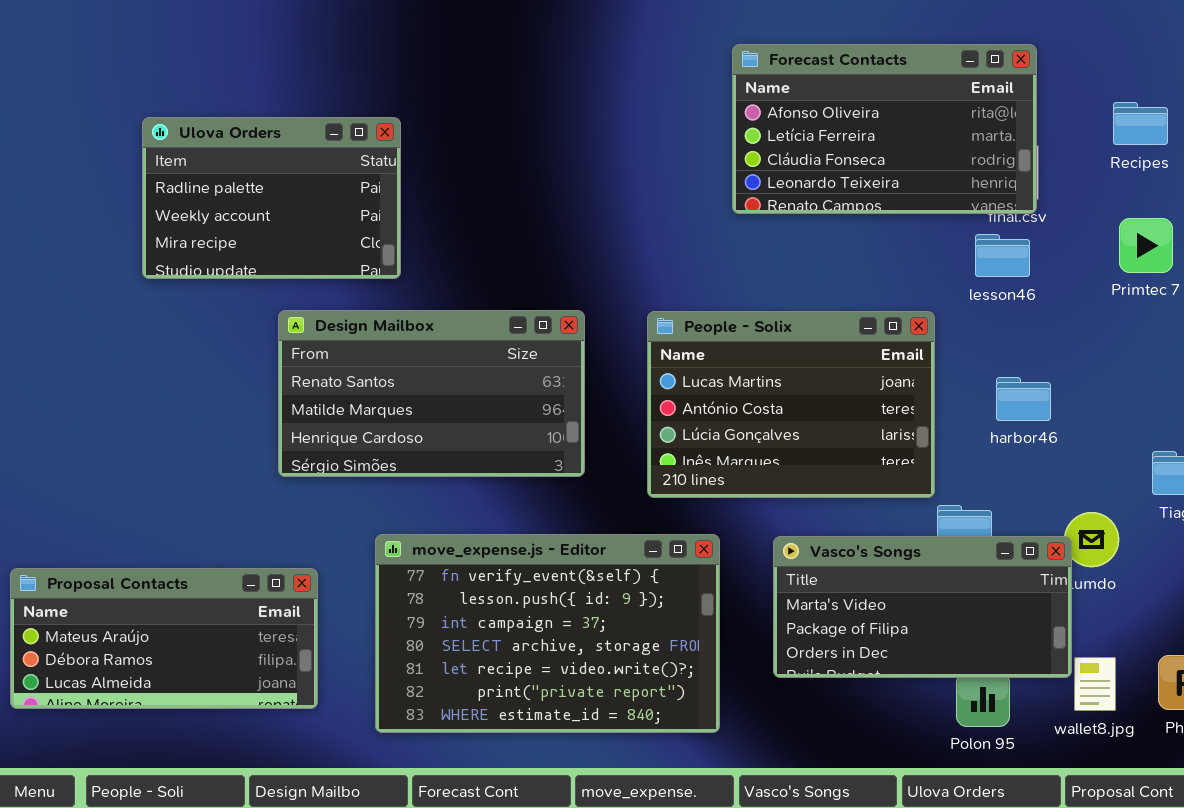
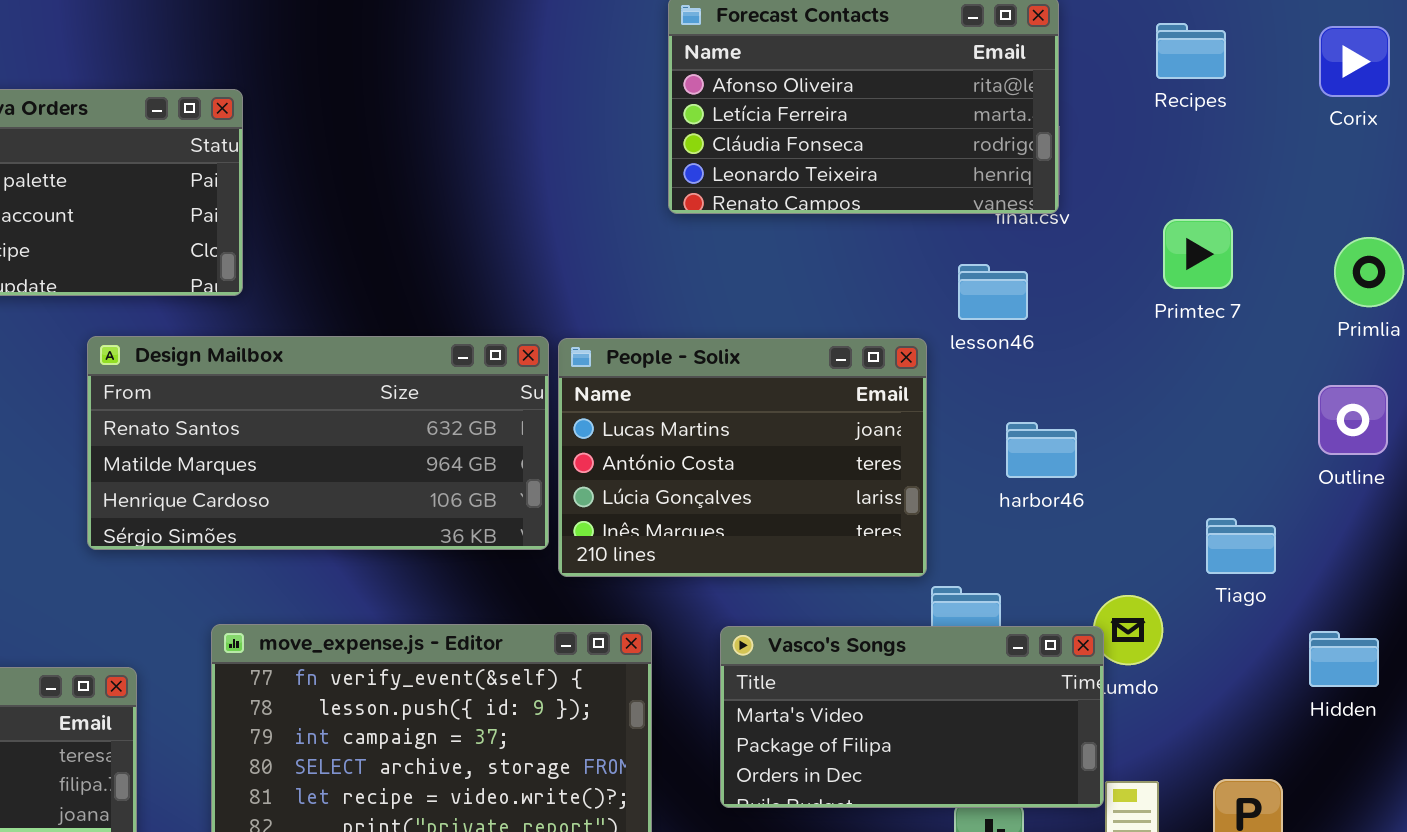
Recipes: [1113,102,1168,145] -> [1156,23,1226,79], moved
lesson46: [975,234,1030,277] -> [958,264,1028,320], moved
Design Mailbox: [278,310,585,477] -> [87,336,549,550], resized

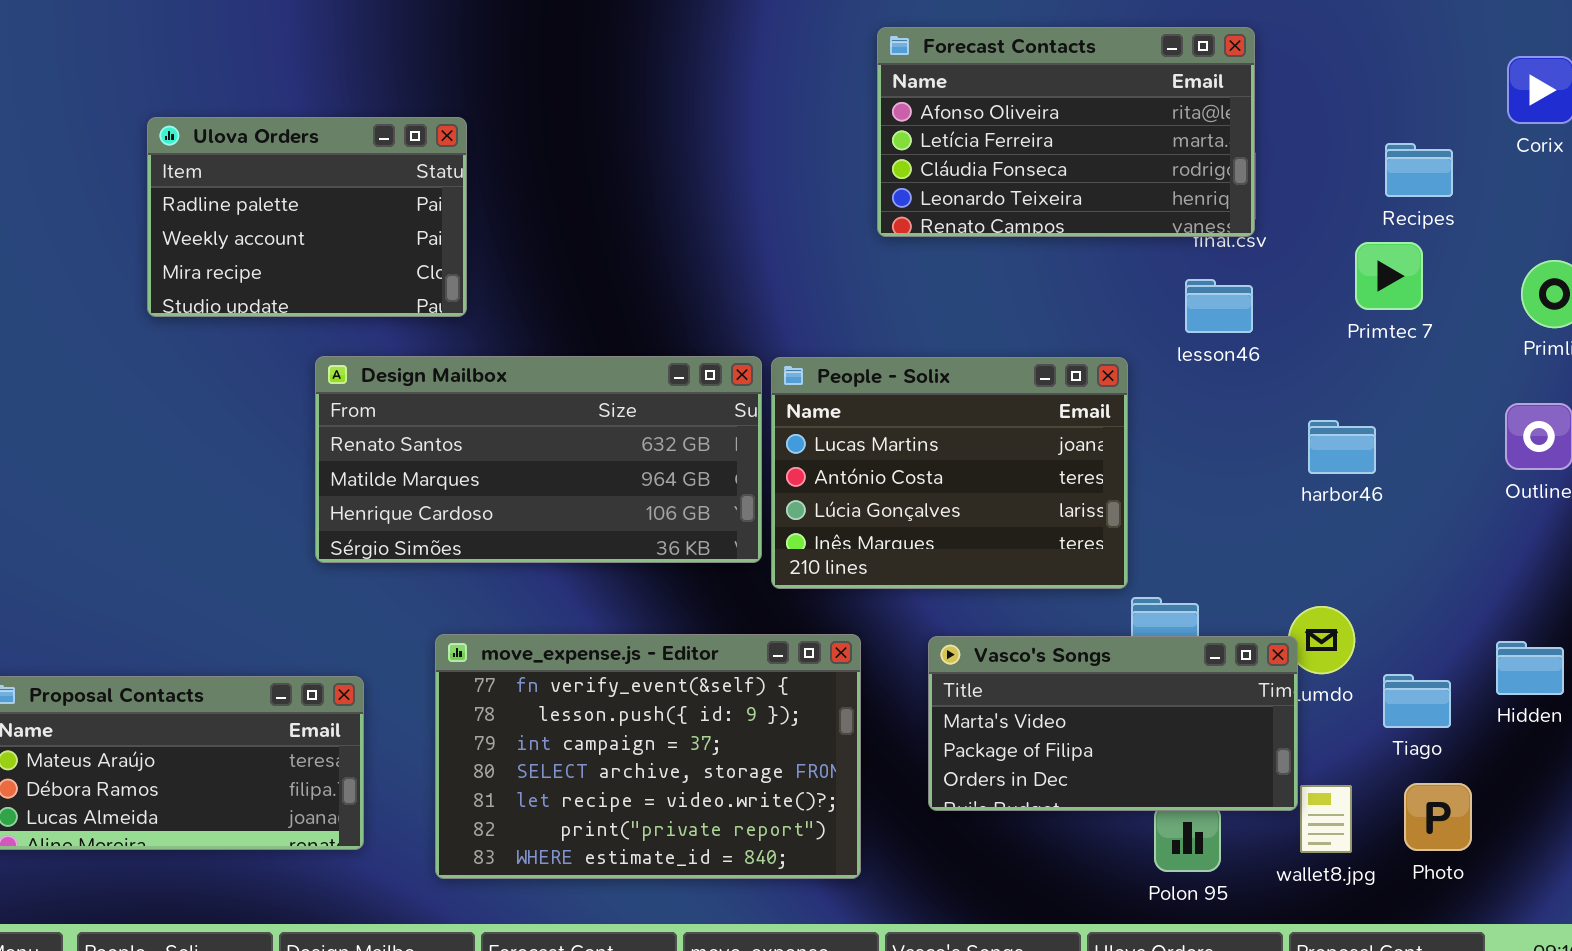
Recipes: [1156,23,1226,79] -> [1385,143,1453,197], moved
lesson46: [958,264,1028,320] -> [1185,279,1253,333], moved
harbor46: [1006,422,1077,478] -> [1308,420,1376,474], moved
Tiago: [1206,518,1276,574] -> [1383,674,1451,728], moved

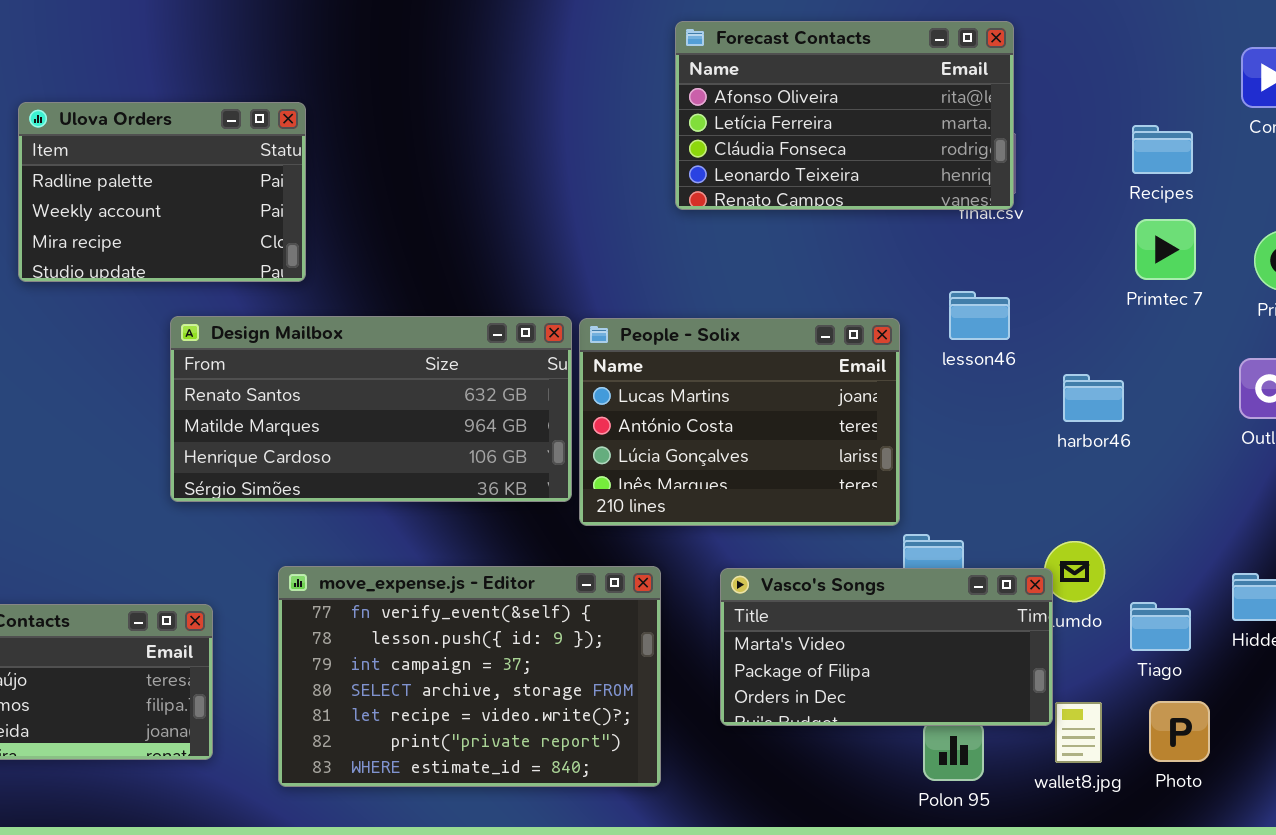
Primtec 7: [1355,242,1423,310] -> [1135,219,1196,280], moved
lesson46: [1185,279,1253,333] -> [949,291,1010,340], moved

